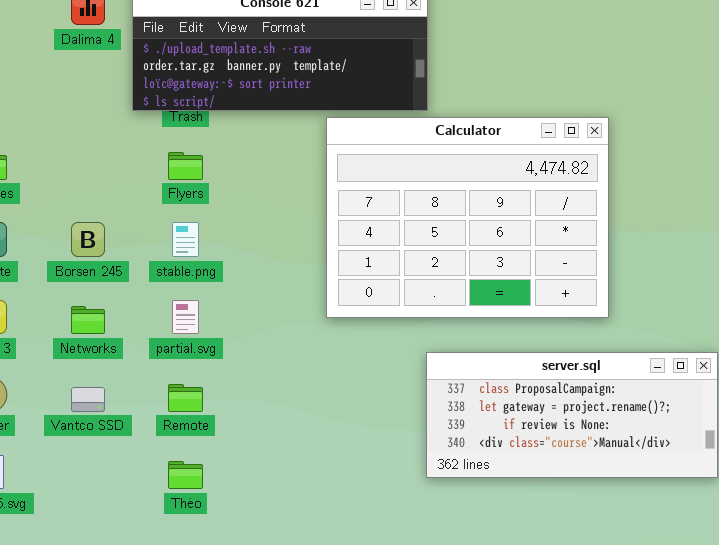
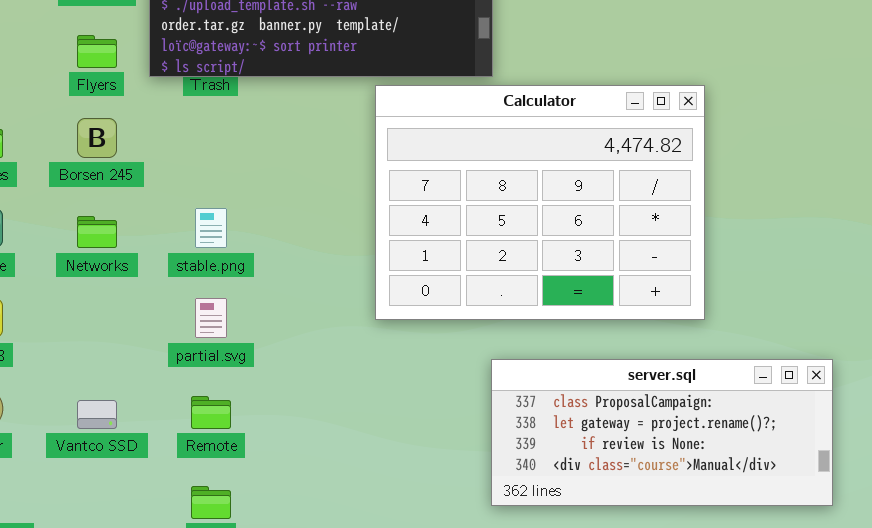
Flyers: [168,152,203,180] -> [77,35,117,68], moved
Borsen 245: [71,222,105,257] -> [77,118,117,158], moved
Networks: [71,306,105,334] -> [77,216,117,248], moved

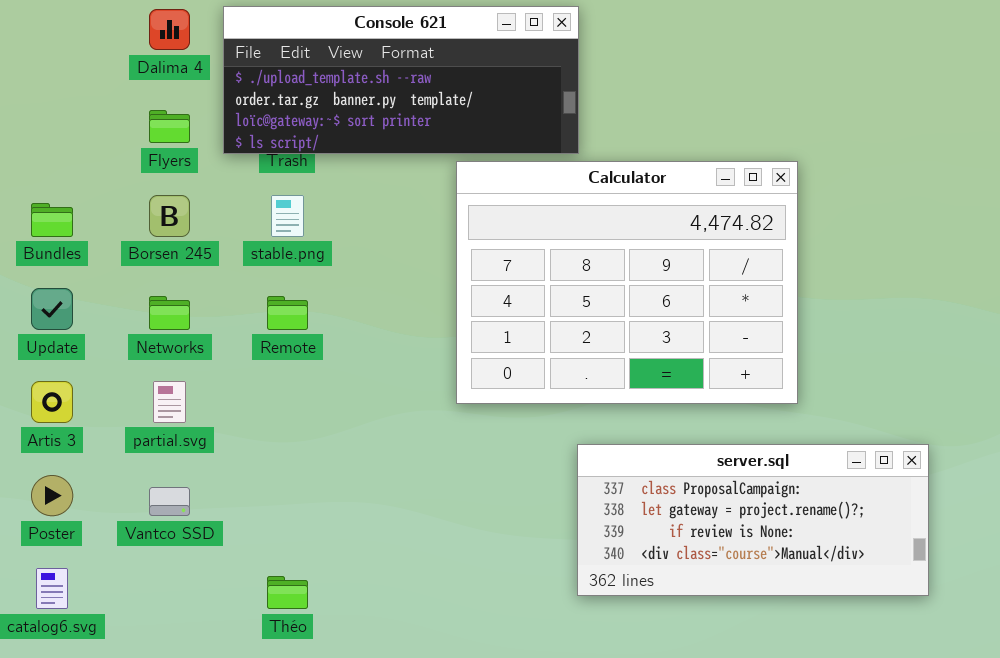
stable.png: [195,208,227,248] -> [271,195,304,237], moved
partial.svg: [195,298,227,338] -> [153,381,186,423], moved
Remote: [191,396,231,429] -> [267,296,308,330], moved

